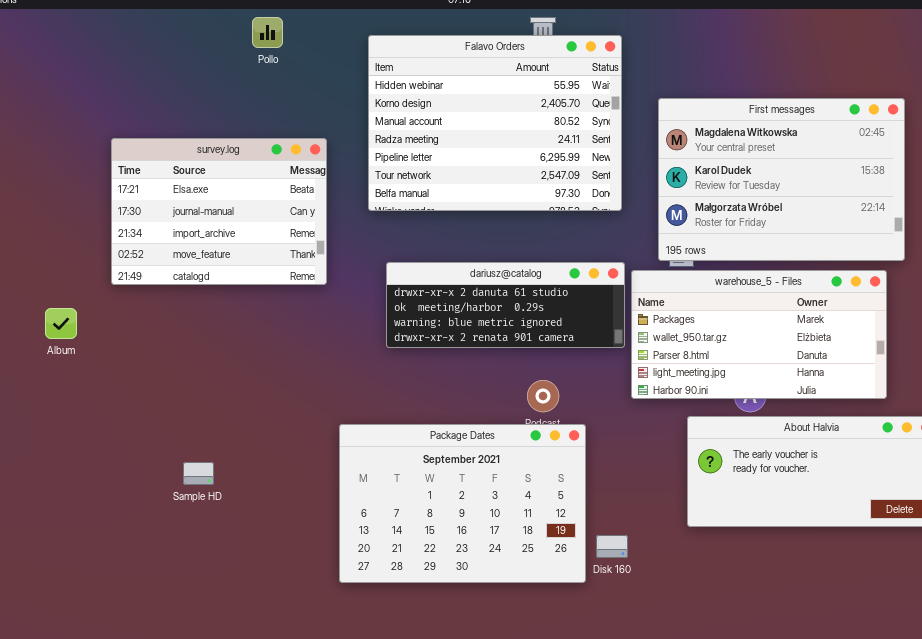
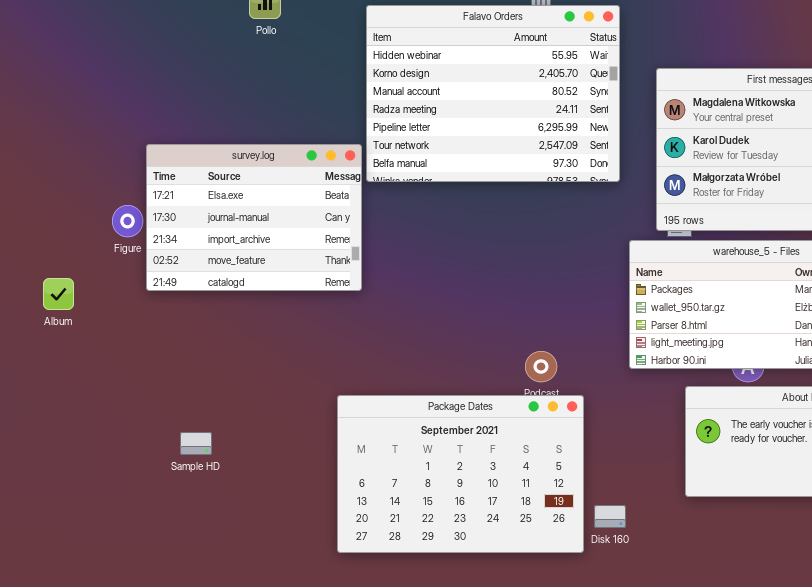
survey.log: [111,138,327,285] -> [146,144,362,291], moved
dariusz@catalog: [386,262,625,348] -> none, closed

